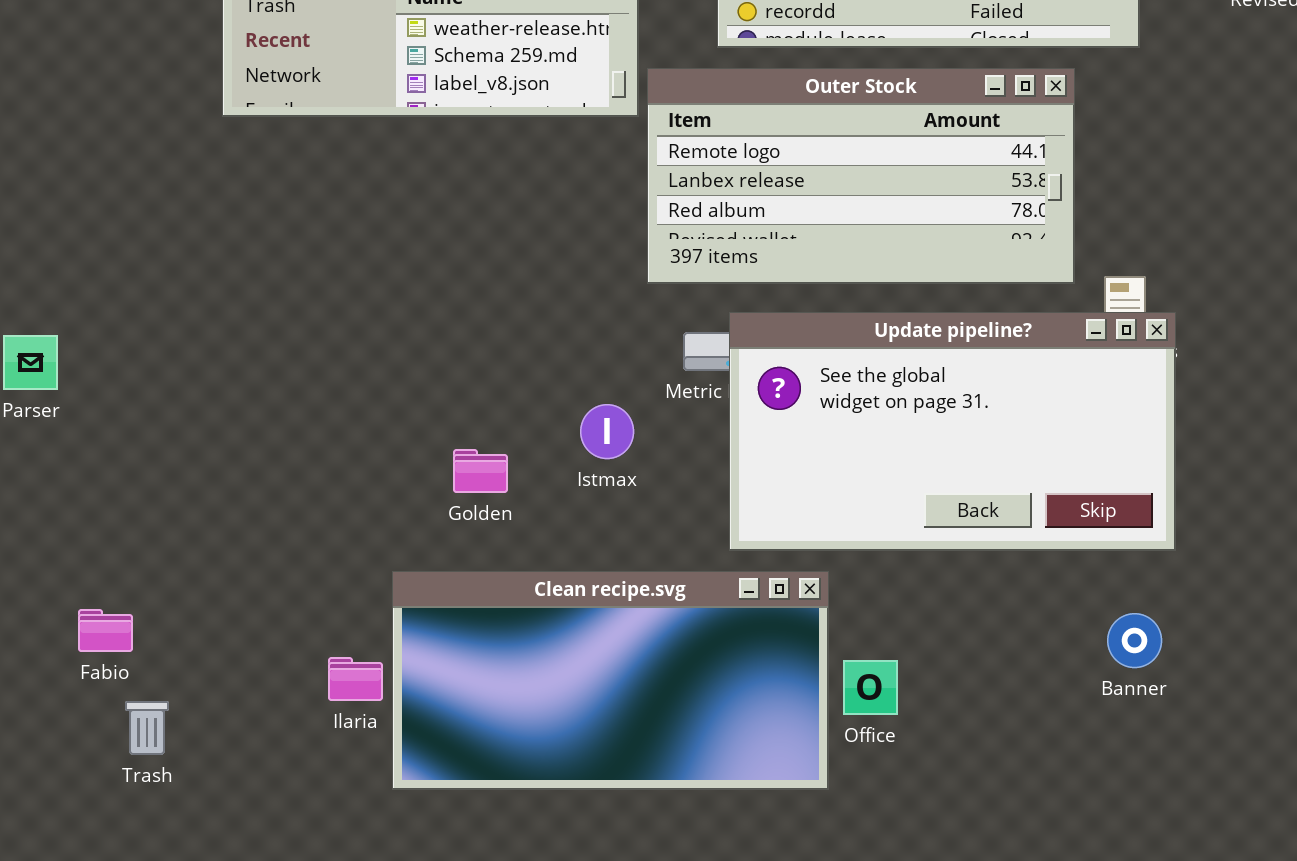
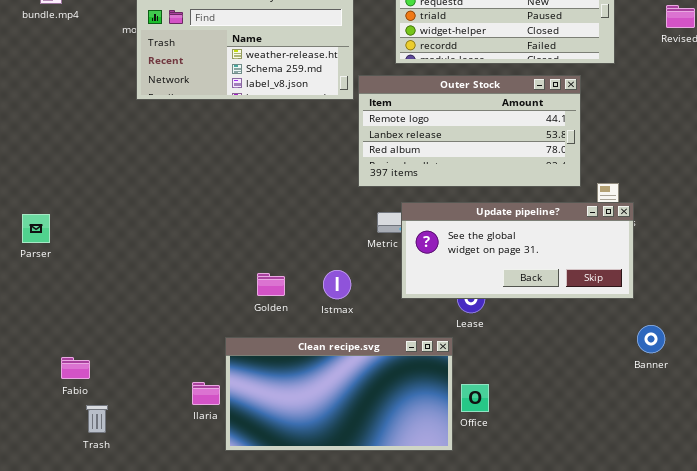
Update pipeline?: [729,312,1176,551] -> [401,202,634,299], resized
Istmax: [580,404,634,459] -> [323,270,351,299], moved
Banner: [1107,613,1162,668] -> [637,325,665,353], moved

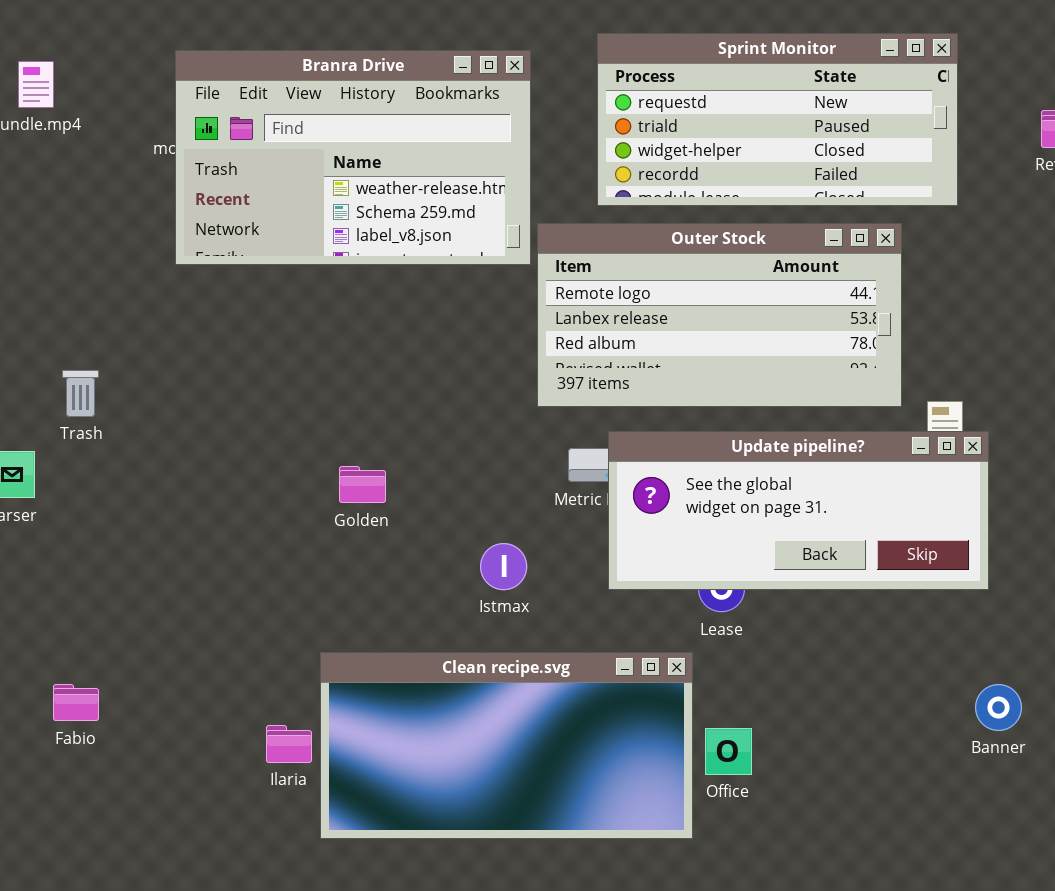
Golden: [257,273,285,296] -> [339,466,386,503], moved
Banner: [637,325,665,353] -> [975,684,1022,731], moved
Trash: [86,405,108,433] -> [62,370,99,417], moved

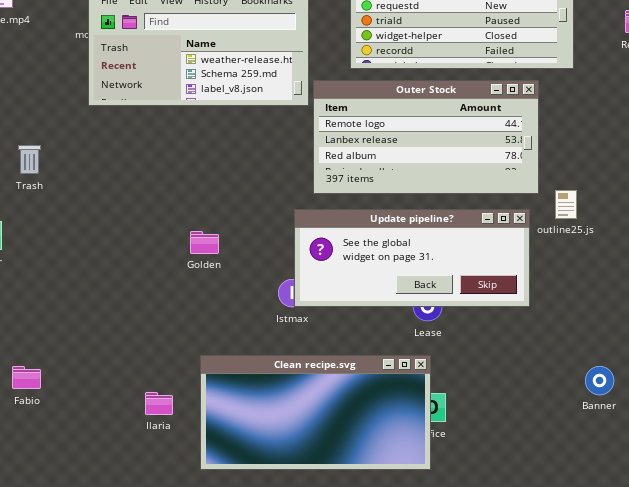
Trash: [62,370,99,417] -> [18,145,41,174], moved
Update pipeline?: [608,431,989,590] -> [294,209,530,307], moved
Clean recipe.svg: [320,652,693,839] -> [200,355,431,470], moved

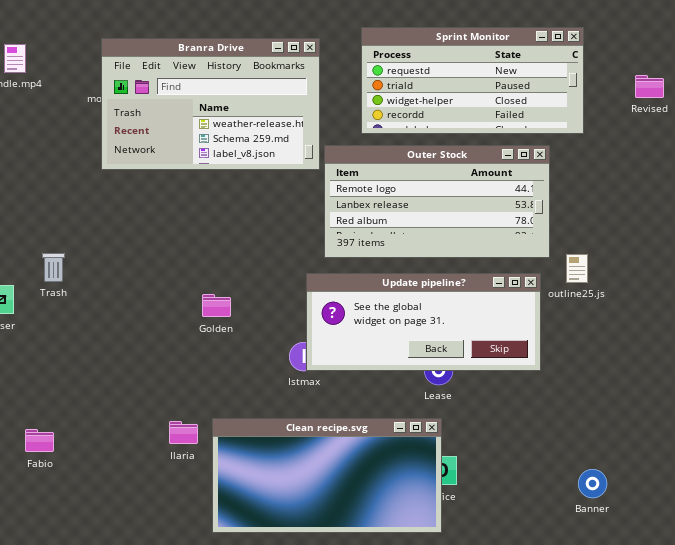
Trash: [18,145,41,174] -> [42,253,65,282], moved
Banner: [585,366,614,395] -> [578,469,607,498], moved
Ilaria: [145,392,173,415] -> [169,421,198,444], moved

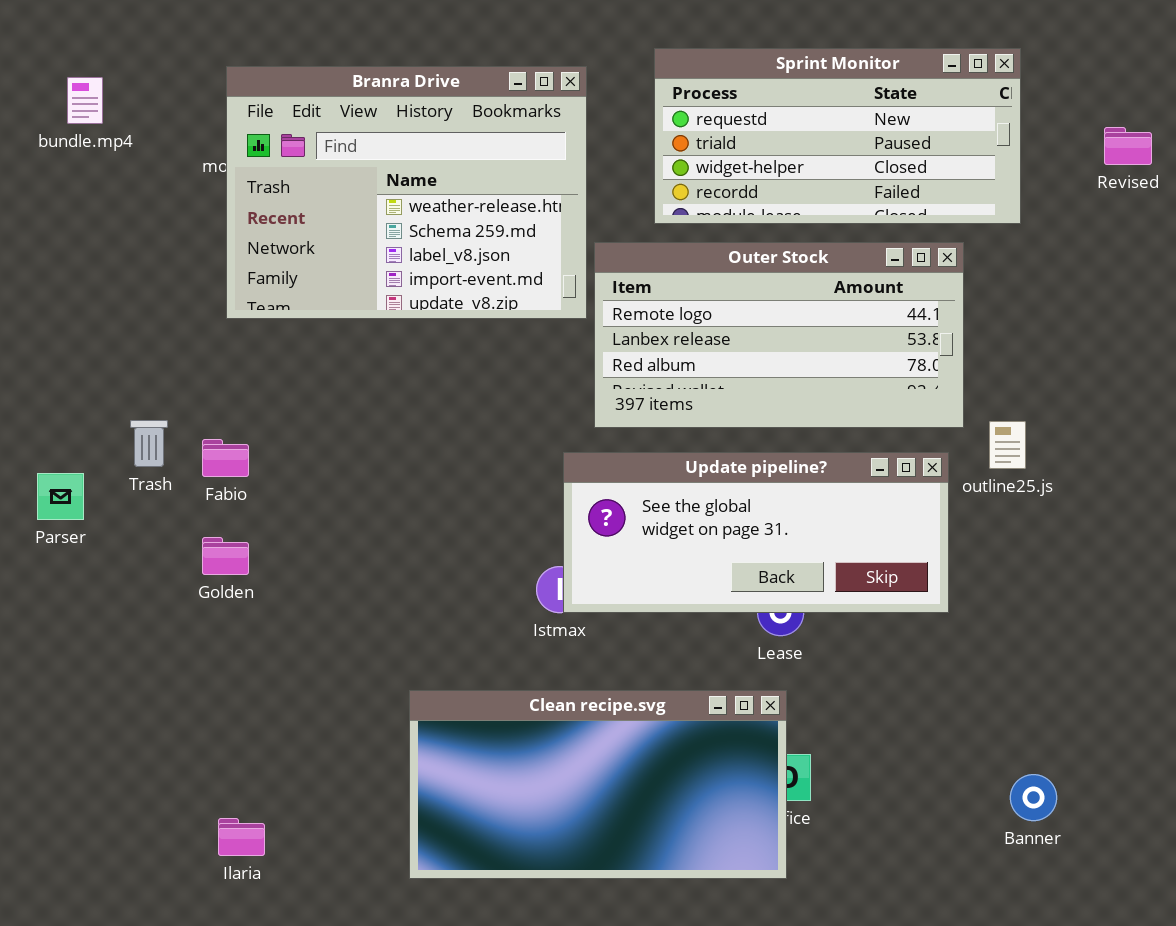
Branra Drive: [101,38,320,170] -> [226,66,587,319], resized
Golden: [202,294,231,317] -> [202,537,249,575], moved
Ilaria: [169,421,198,444] -> [218,818,265,856], moved
Fabio: [25,429,54,452] -> [202,439,249,477], moved

